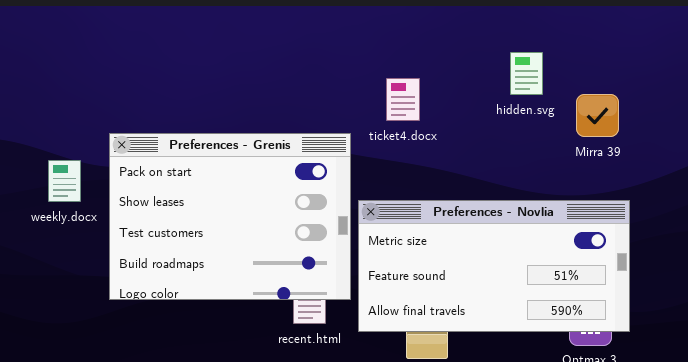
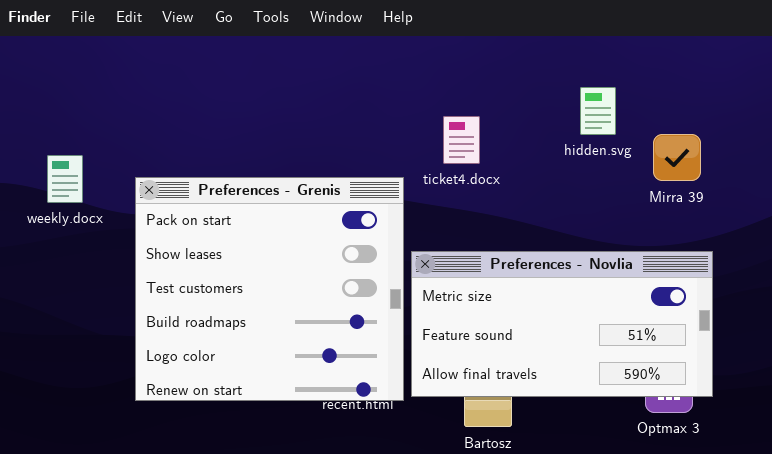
Preferences - Grenis: [109,133,351,300] -> [135,177,404,401], resized
weekly.docx: [48,160,81,202] -> [47,155,83,203], moved

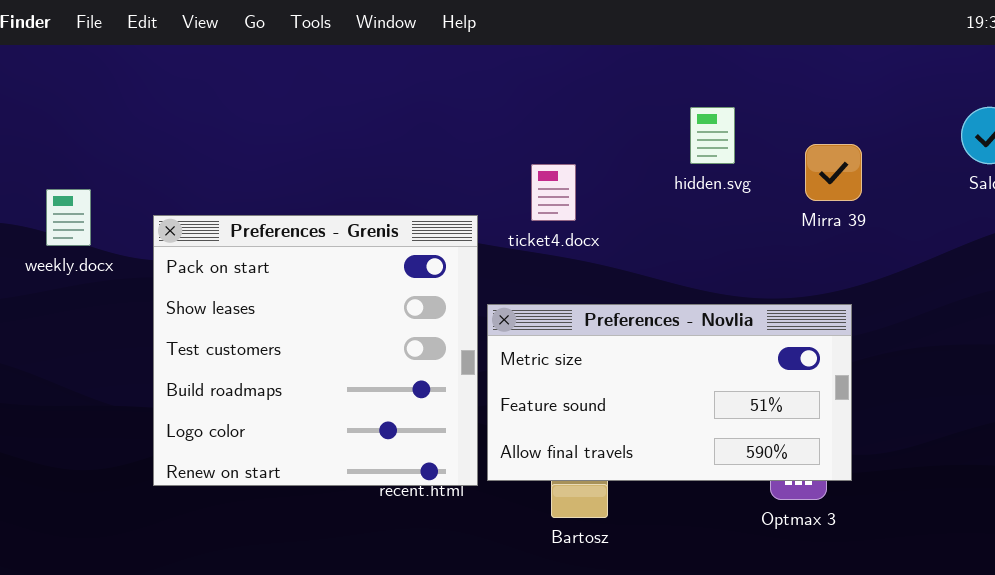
ticket4.docx: [443,116,480,164] -> [531,164,576,221], moved
Mirra 39: [653,134,701,181] -> [805,144,862,201], moved

